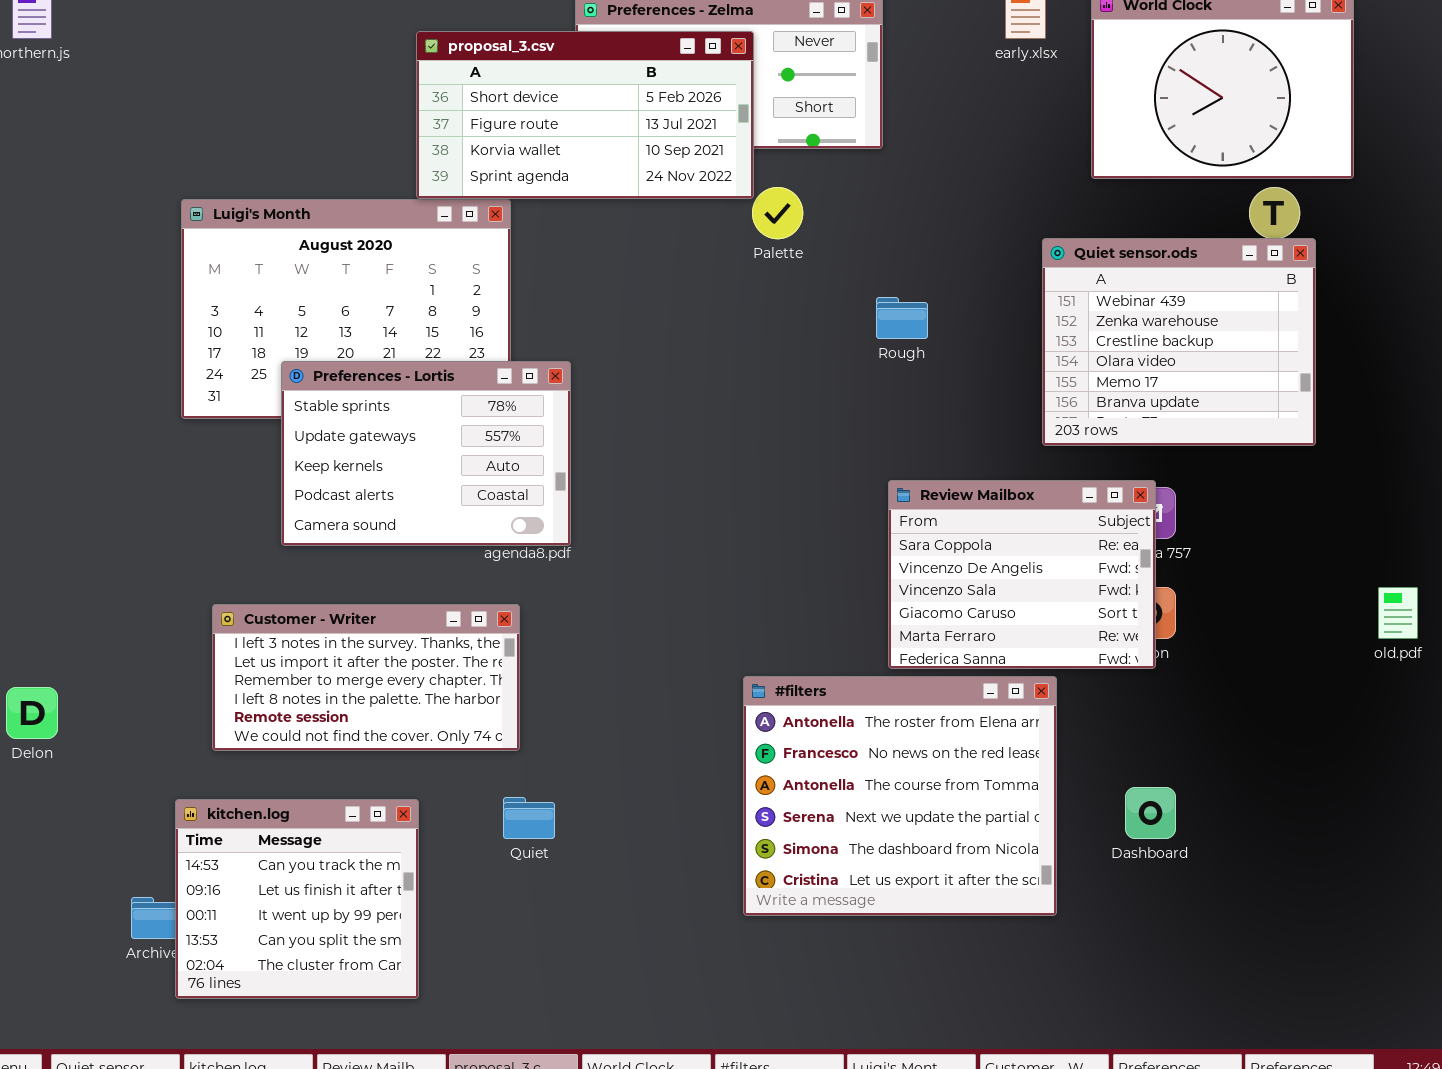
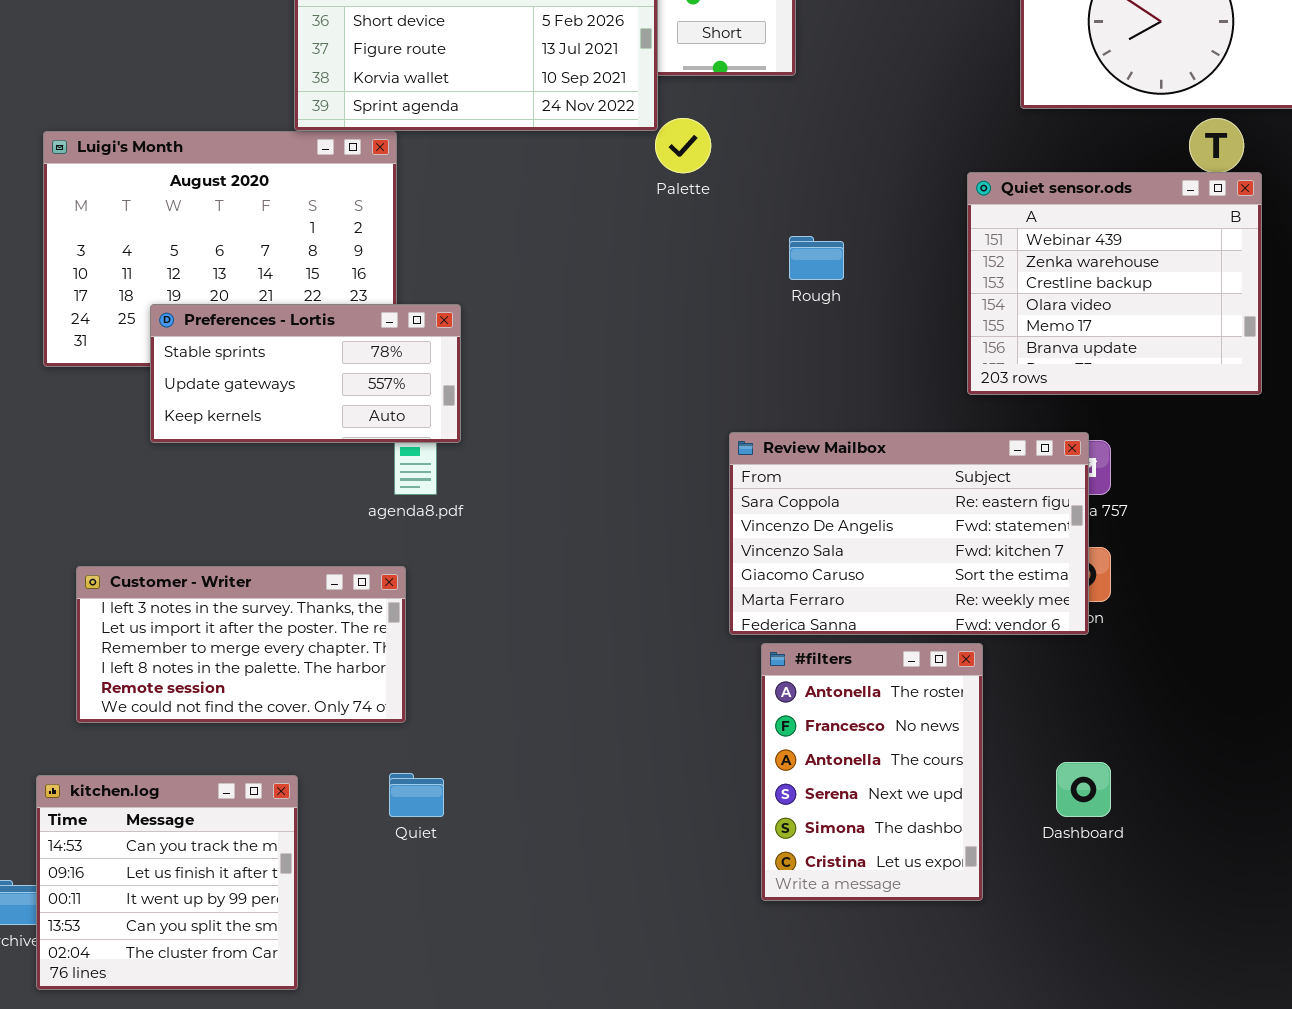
Preferences - Lortis: [281,361,571,546] -> [150,304,461,443], resized
Review Mailbox: [888,480,1156,669] -> [729,432,1089,635], resized
#filters: [743,676,1057,916] -> [761,643,983,901], resized

